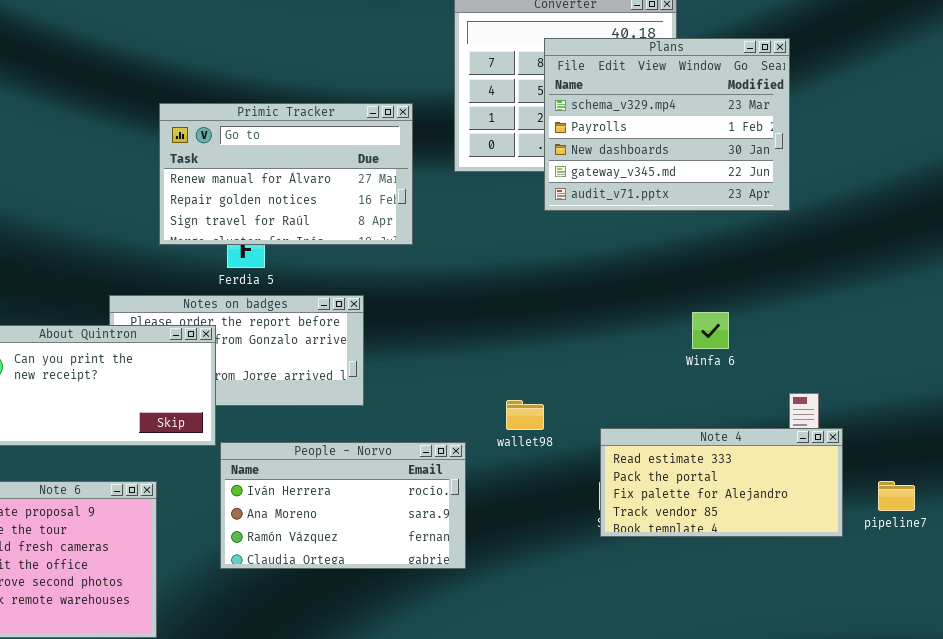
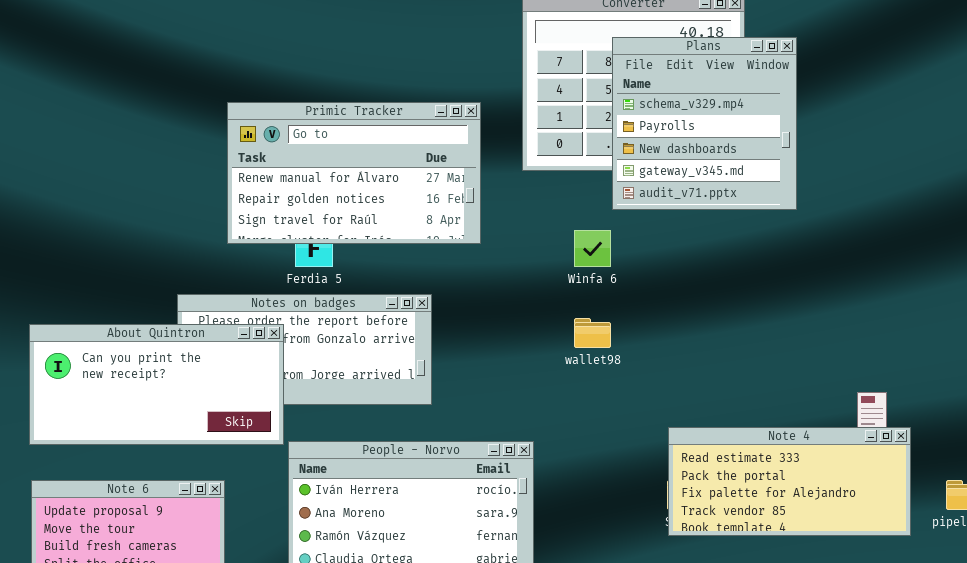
Plans: [544,38,790,211] -> [612,37,797,210], resized
Winfa 6: [692,312,729,349] -> [574,230,611,267], moved
wallet98: [506,400,544,430] -> [574,318,611,348], moved

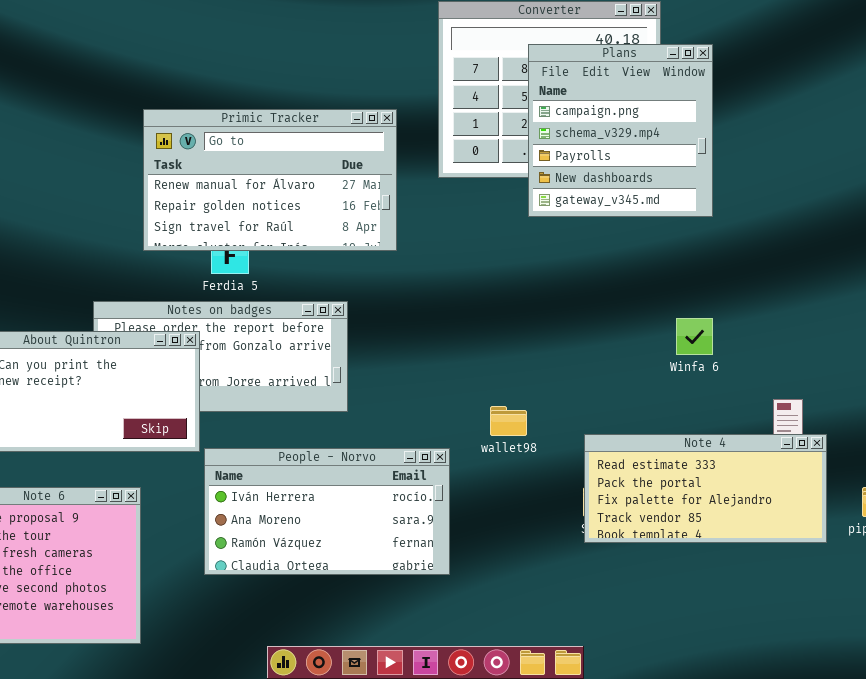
Plans: [612,37,797,210] -> [528,44,713,217], scrolled up 1 row
Winfa 6: [574,230,611,267] -> [676,318,713,355], moved
wallet98: [574,318,611,348] -> [490,406,527,436], moved

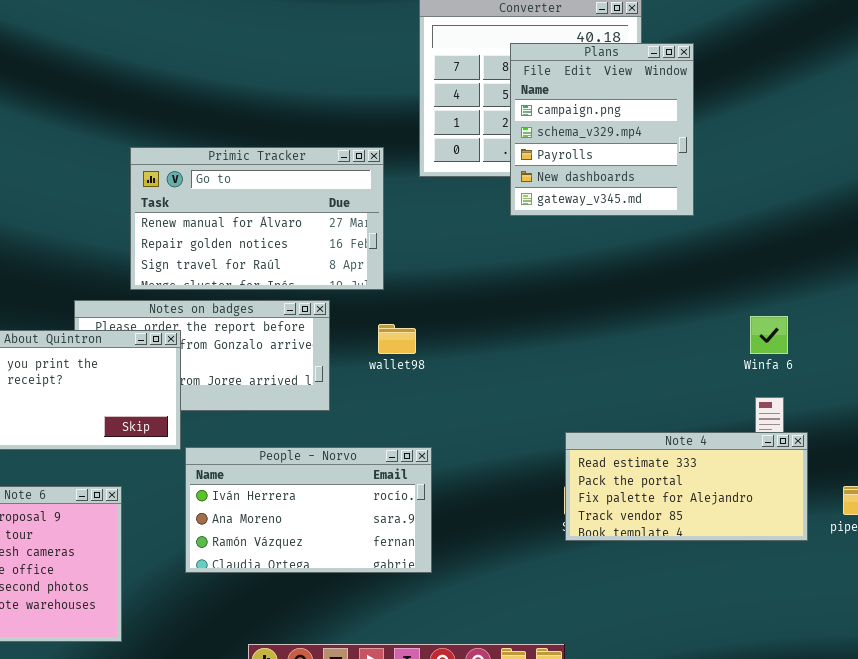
Primic Tracker: [143,109,397,251] -> [130,147,384,290], moved
Winfa 6: [676,318,713,355] -> [750,316,788,354], moved
wallet98: [490,406,527,436] -> [378,324,416,354], moved

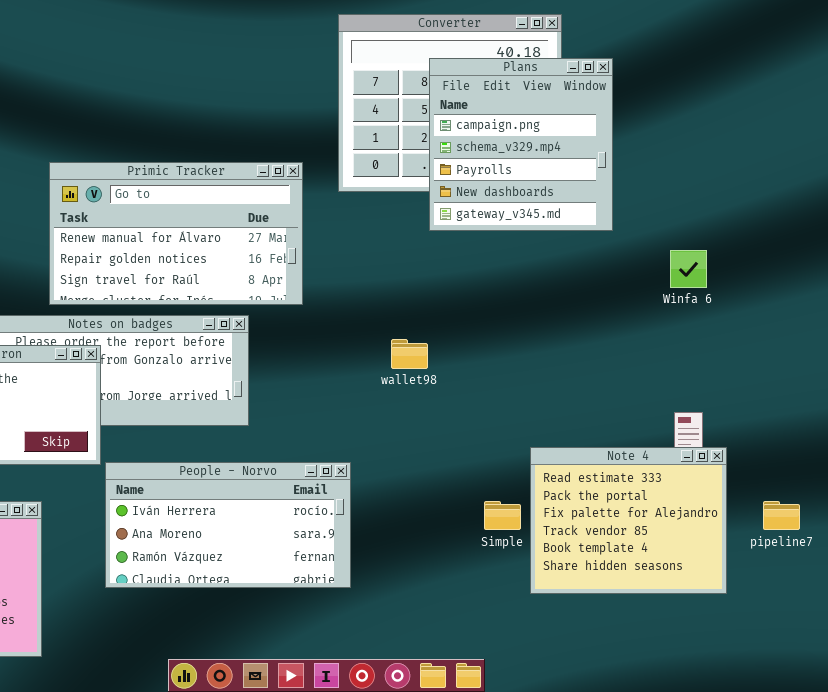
Winfa 6: [750,316,788,354] -> [670,250,707,288], moved
wallet98: [378,324,416,354] -> [391,339,428,369], moved
Note 4: [565,432,808,541] -> [530,447,727,594], resized

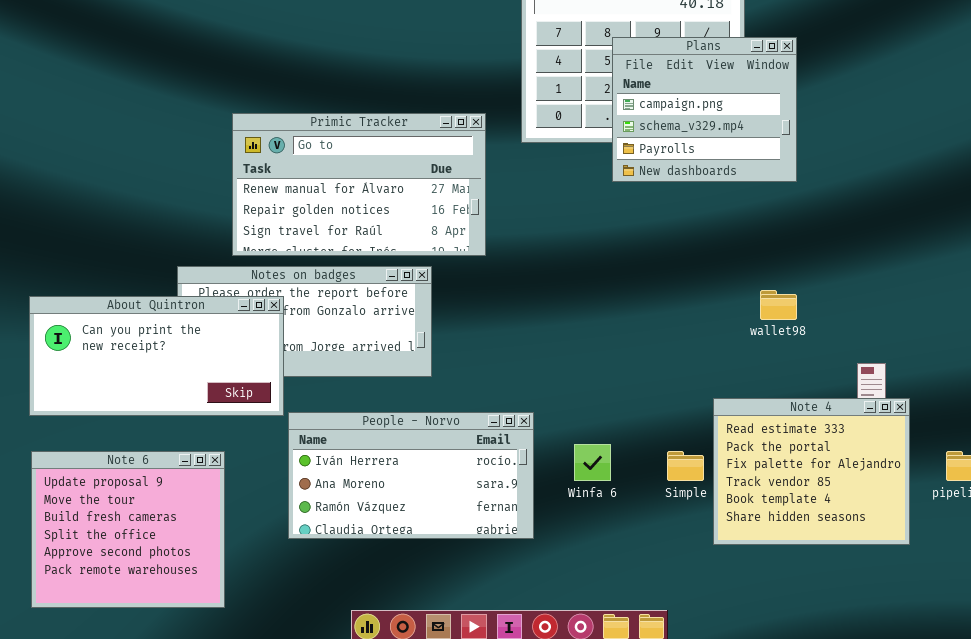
Plans: [429,58,613,231] -> [612,37,797,182], resized
Winfa 6: [670,250,707,288] -> [574,444,611,481], moved
wallet98: [391,339,428,369] -> [760,290,797,320], moved

